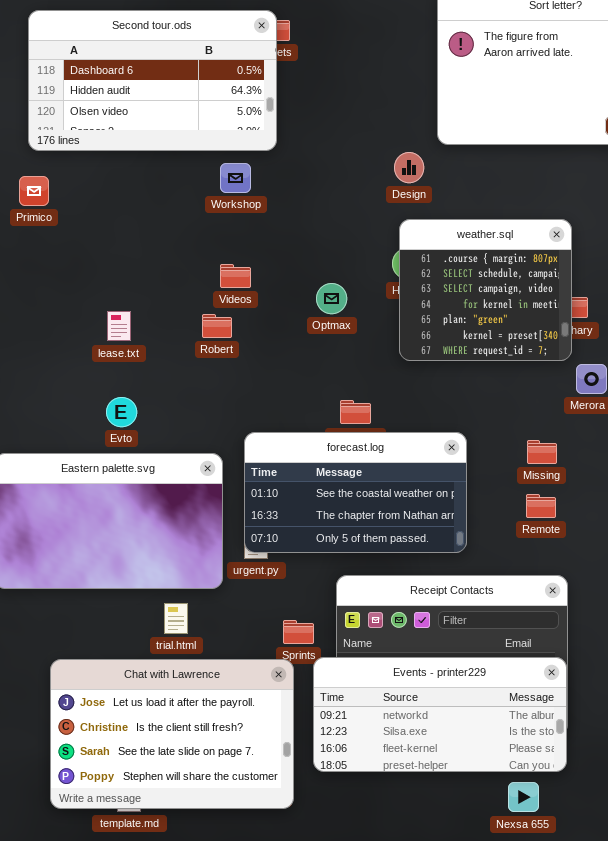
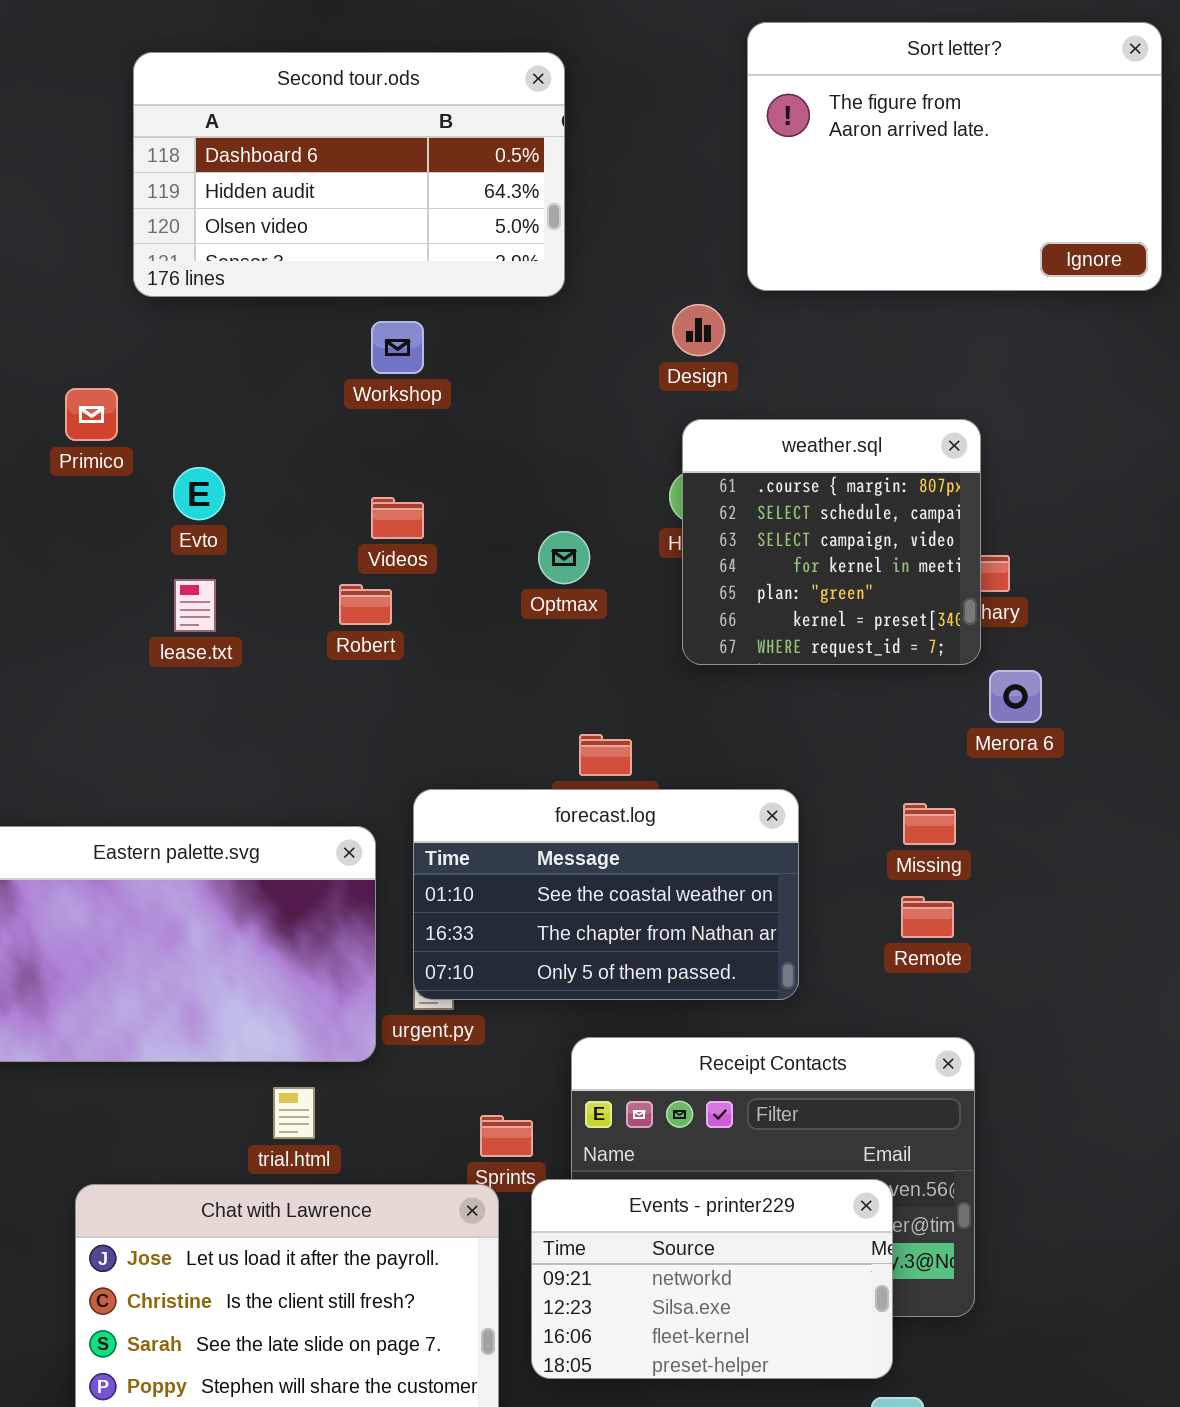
Second tour.ods: [28,10,277,151] -> [133,52,565,297], moved
Primico: [19,176,49,206] -> [65,388,118,441], moved
Evto: [106,397,137,427] -> [173,467,225,520], moved
Events - printer229: [313,657,567,772] -> [531,1179,893,1379], resized

